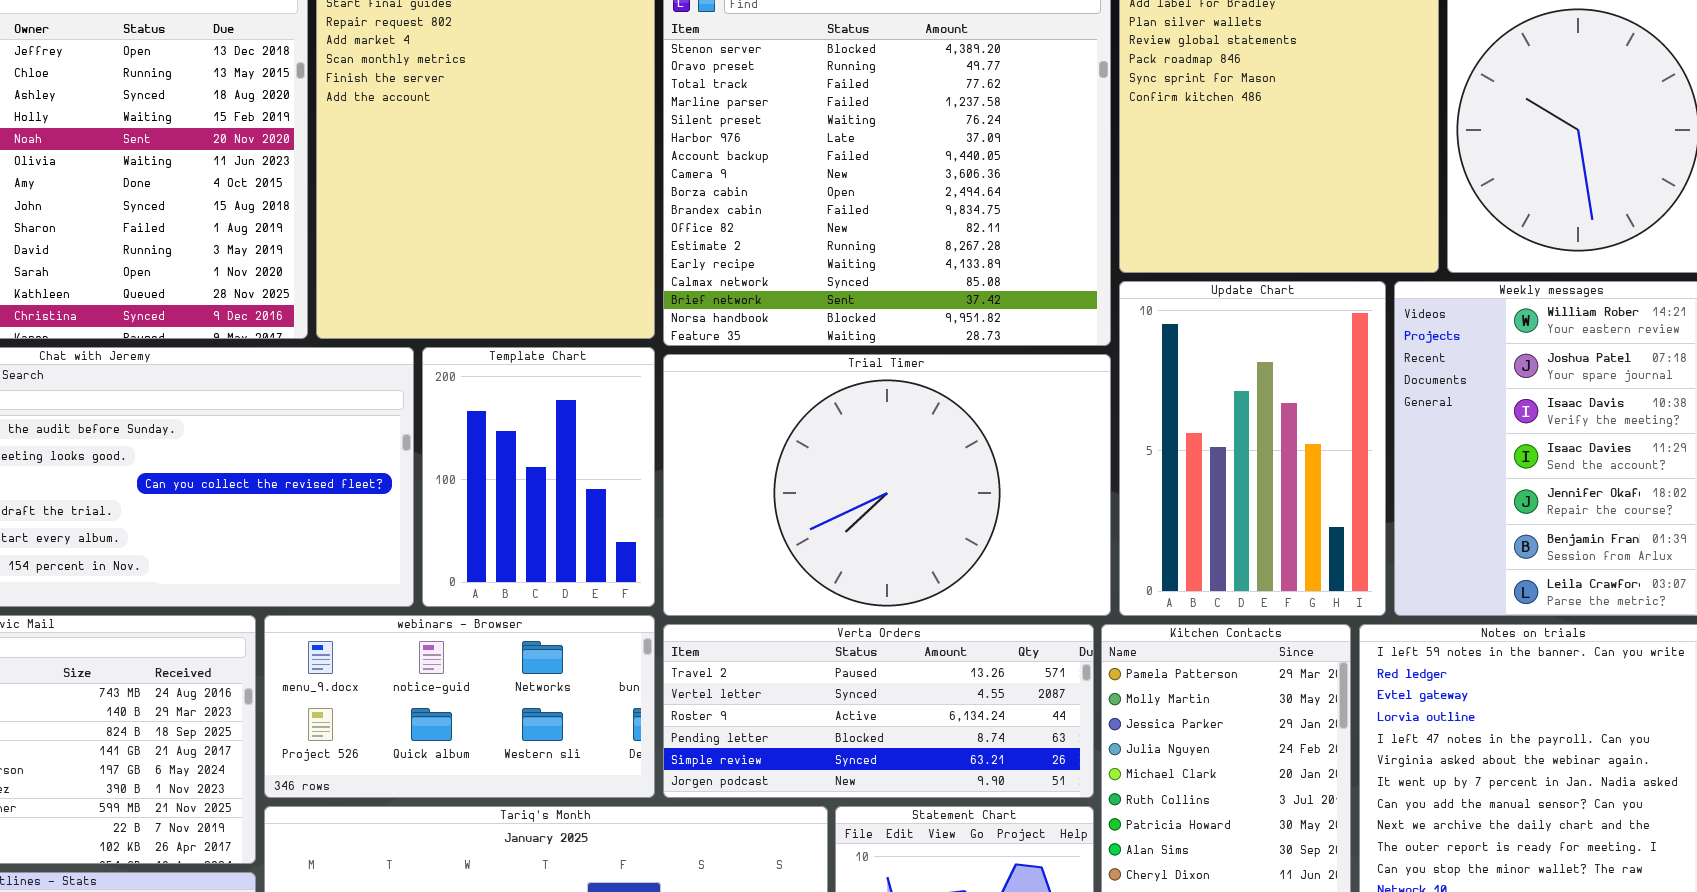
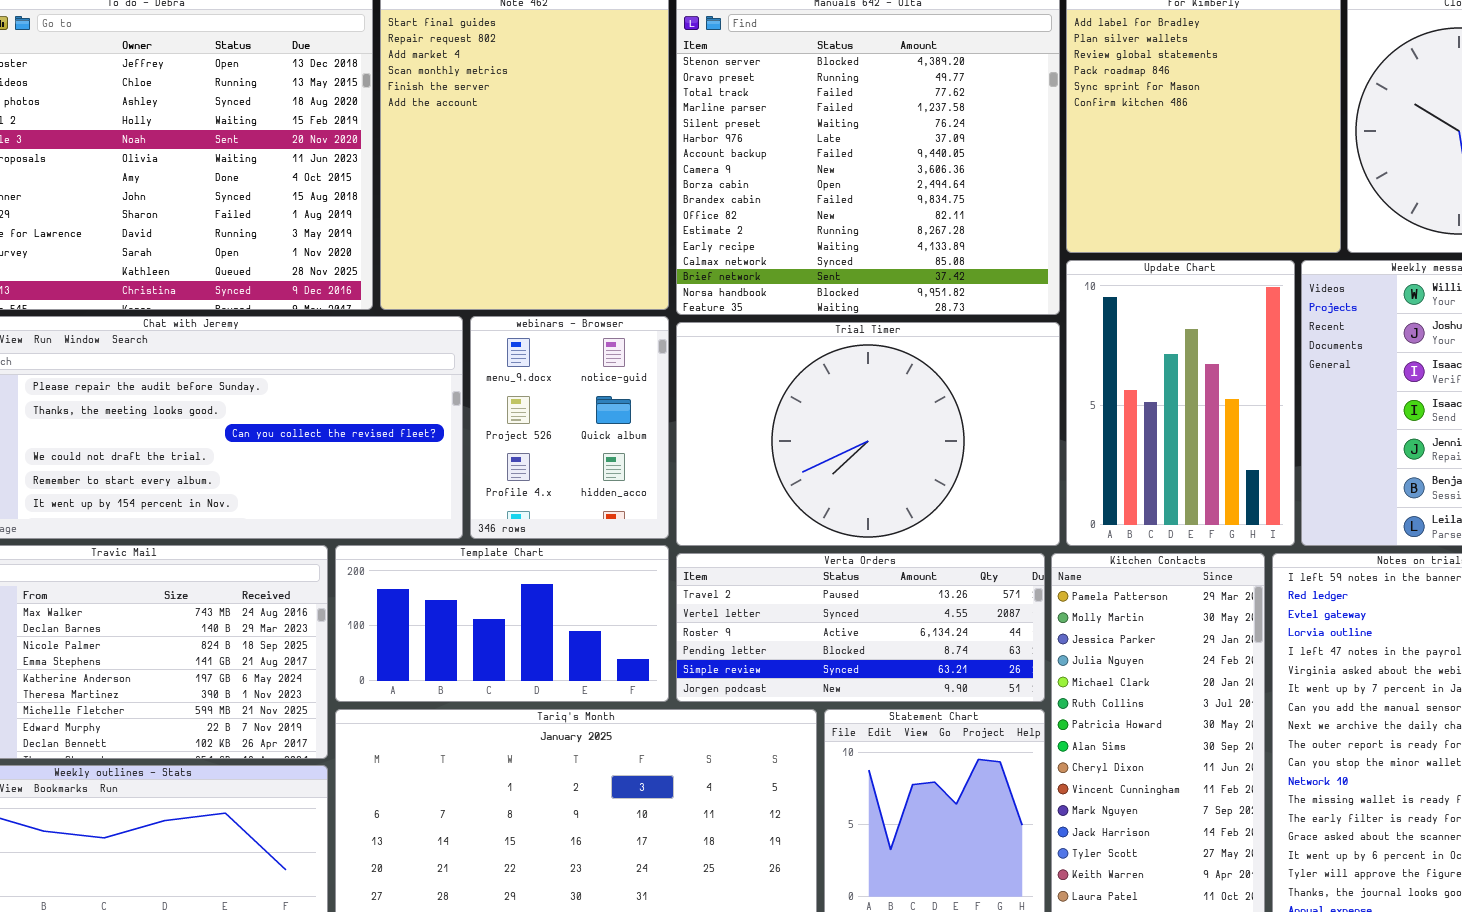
Template Chart: [422,347,655,607] -> [335,545,669,702], moved, resized
webinars - Browser: [264,615,655,798] -> [470,316,669,539], moved, resized

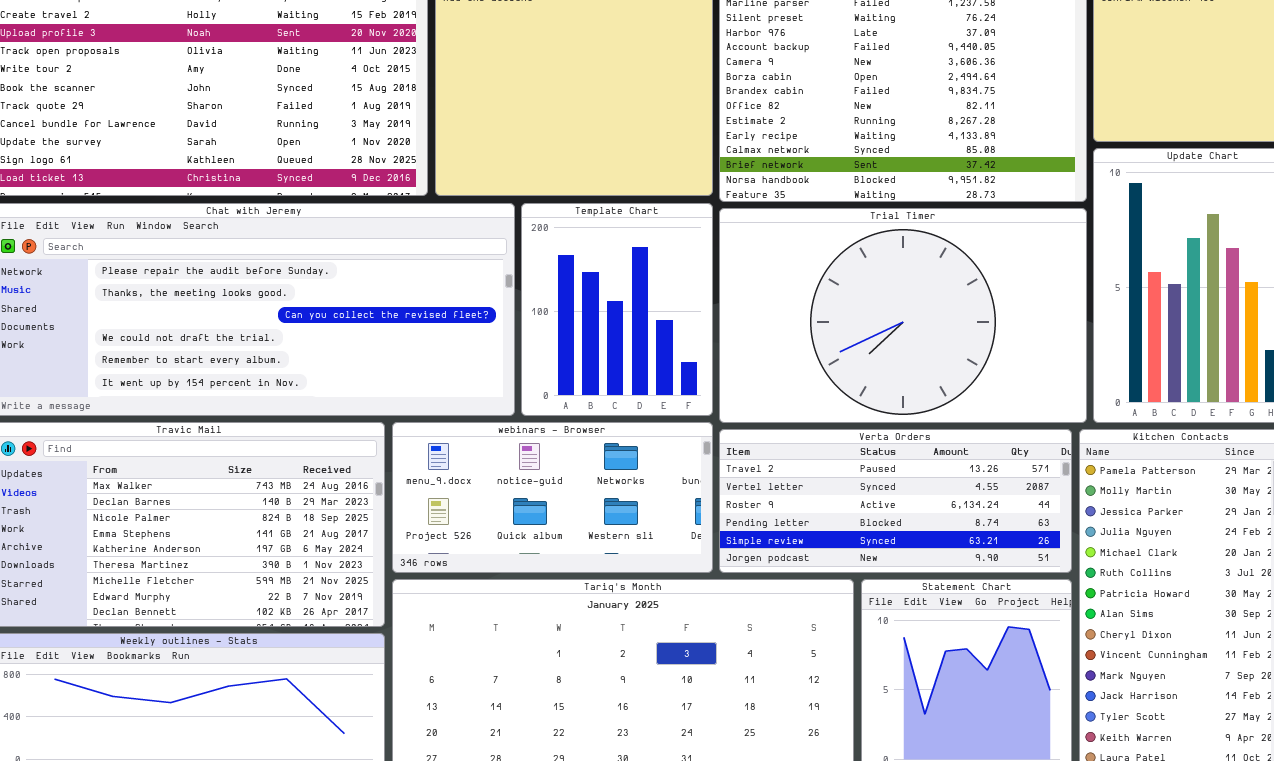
webinars - Browser: [470,316,669,539] -> [392,422,713,573], moved, resized
Template Chart: [335,545,669,702] -> [521,203,713,416], moved, resized

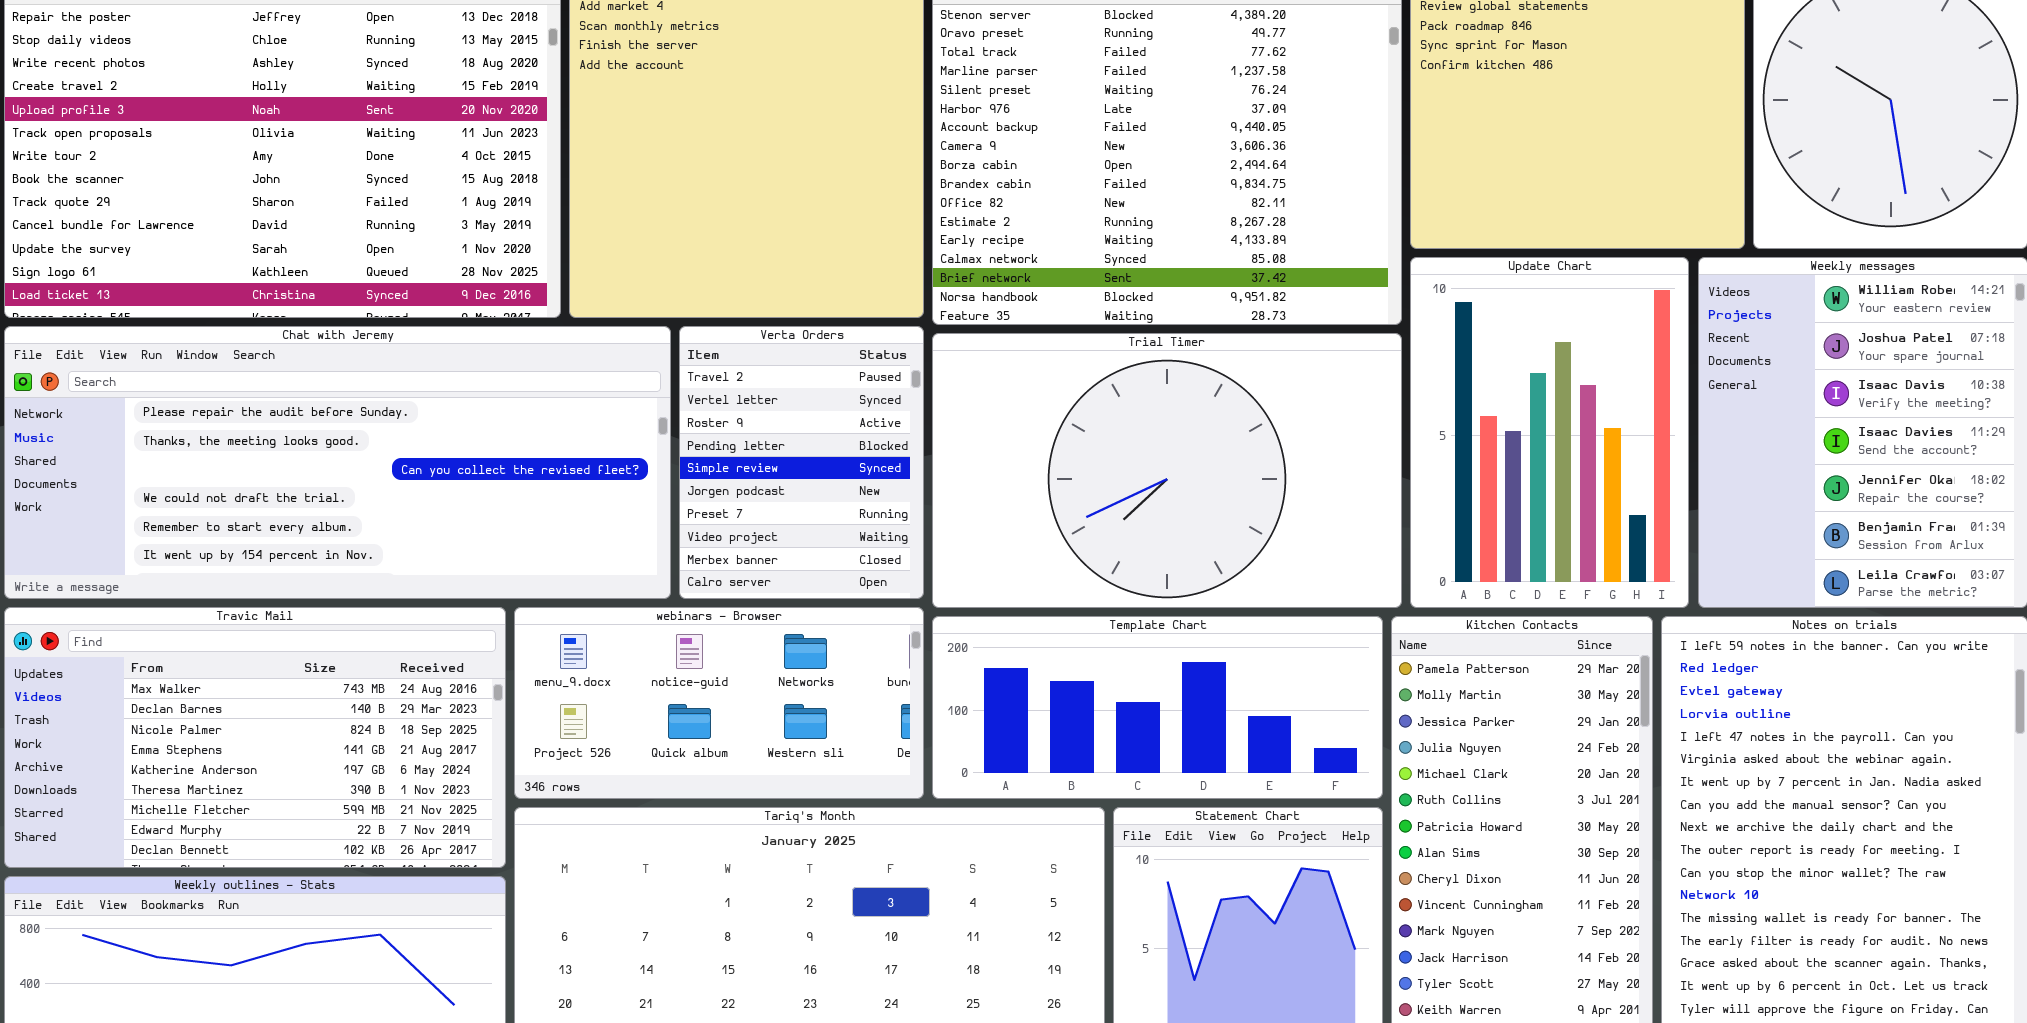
Template Chart: [521,203,713,416] -> [932,616,1383,799], moved, resized
Verta Orders: [719,429,1072,573] -> [679,326,924,599], moved, resized

